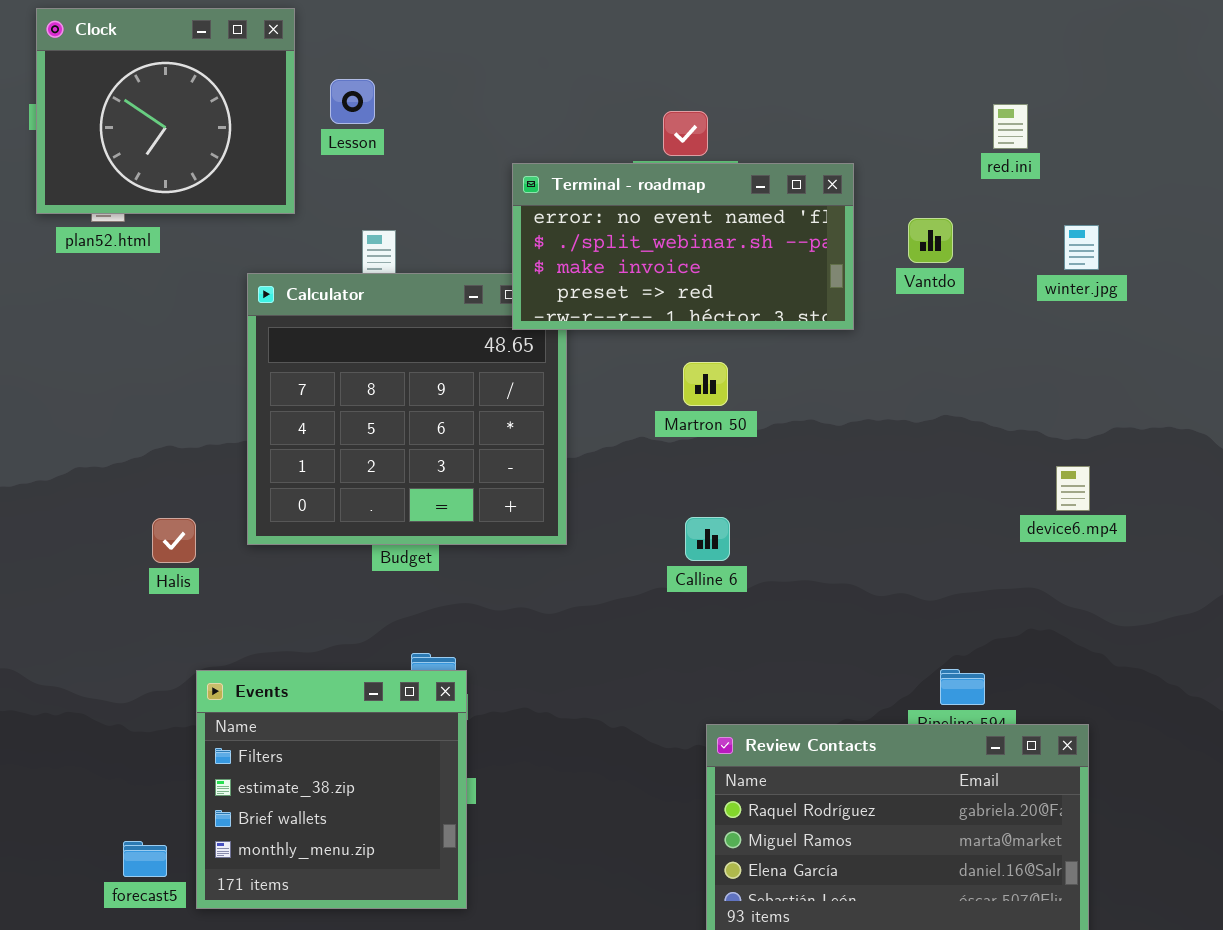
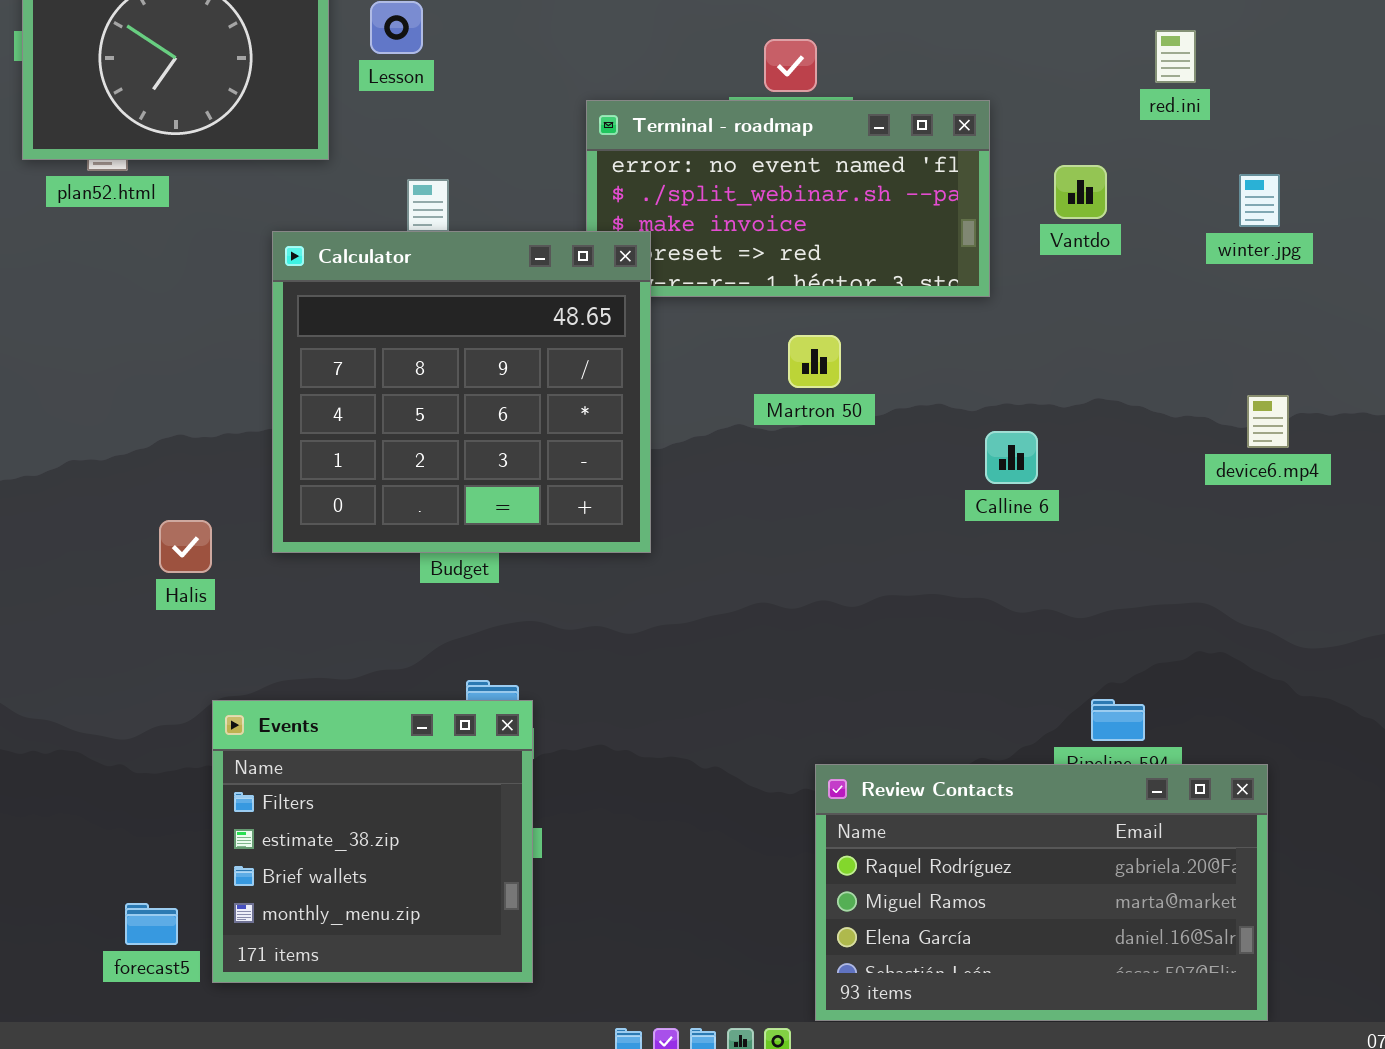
Calculator: [247,273,567,545] -> [272,231,651,553], raised
device6.mp4: [1056,466,1090,511] -> [1247,395,1289,448], moved
Calline 6: [685,517,730,561] -> [985,431,1038,484], moved

